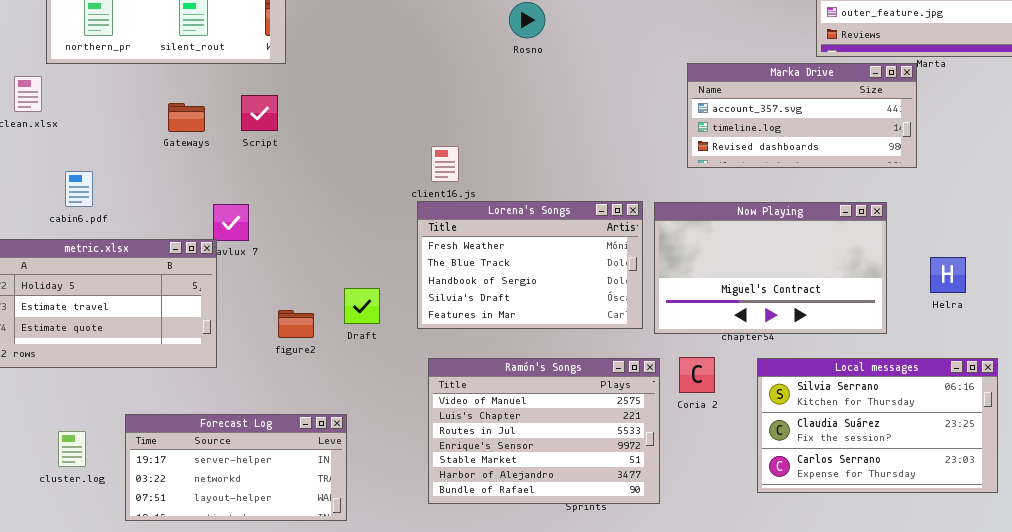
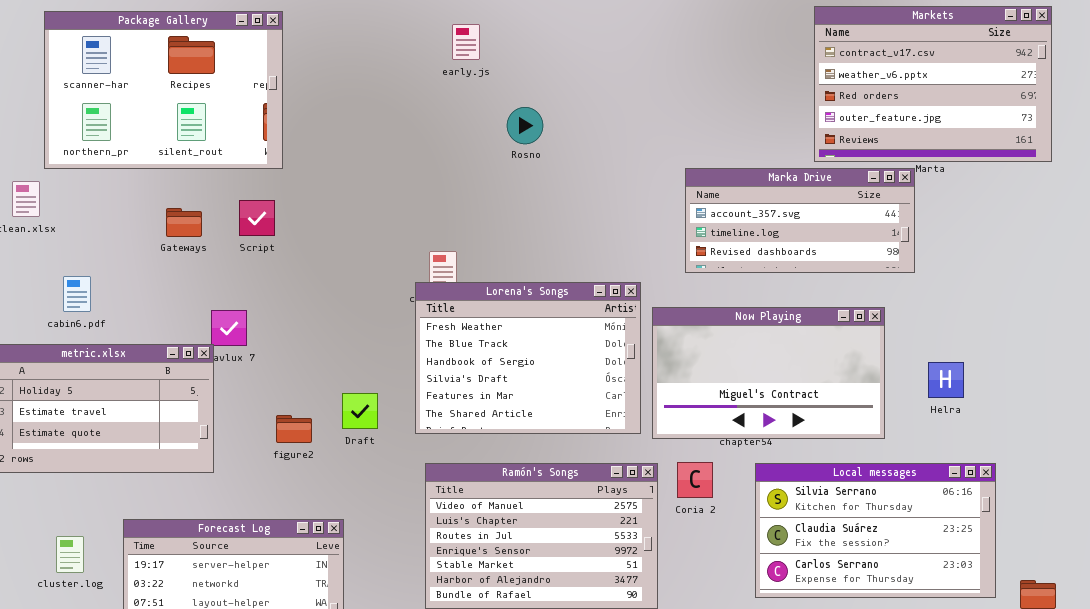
Lorena's Songs: [417,201,643,329] -> [415,282,641,434], resized

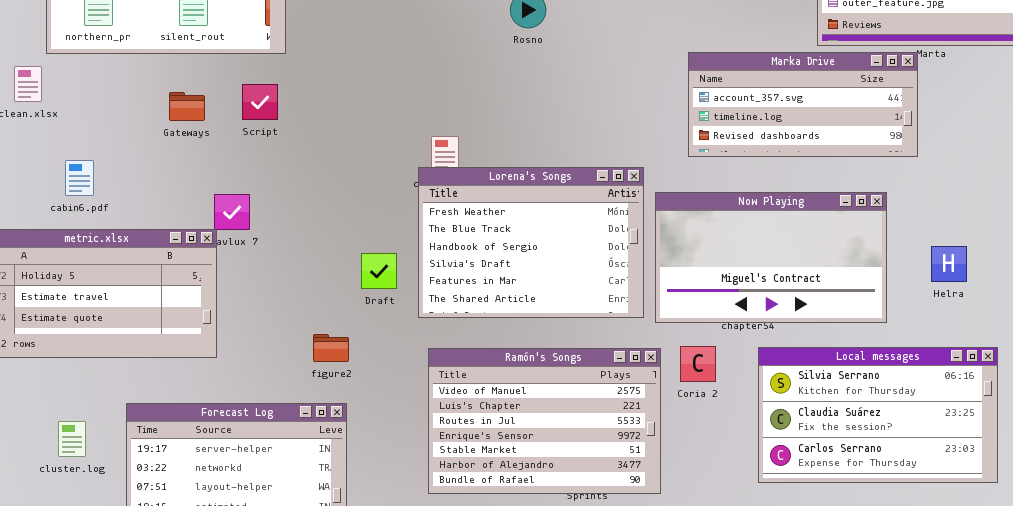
Draft: [342,393,378,429] -> [361,253,397,289], moved
figure2: [276,415,312,443] -> [313,334,349,362], moved

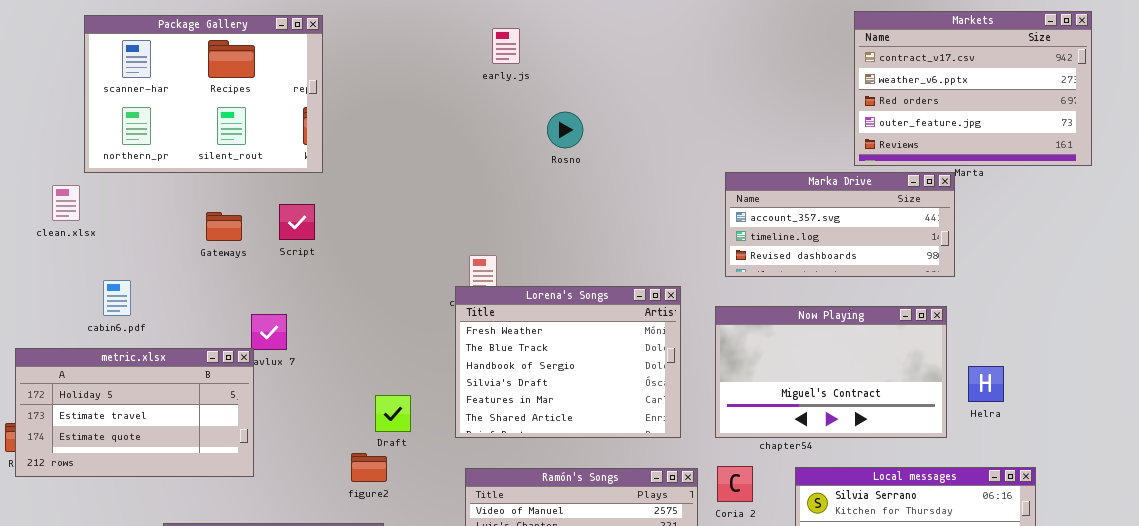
Now Playing: [655,192,887,323] -> [715,306,947,438], moved
Draft: [361,253,397,289] -> [375,395,411,432], moved

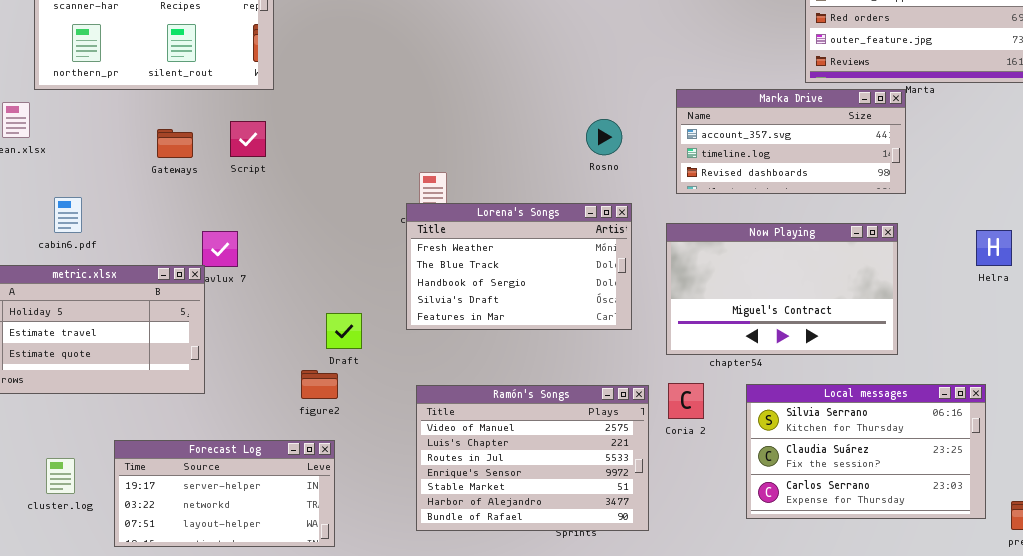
Rosno: [547,112,583,148] -> [586,119,622,155], moved
Lorena's Songs: [455,286,681,438] -> [406,203,632,330], resized
Helra: [968,366,1004,402] -> [976,230,1012,266], moved

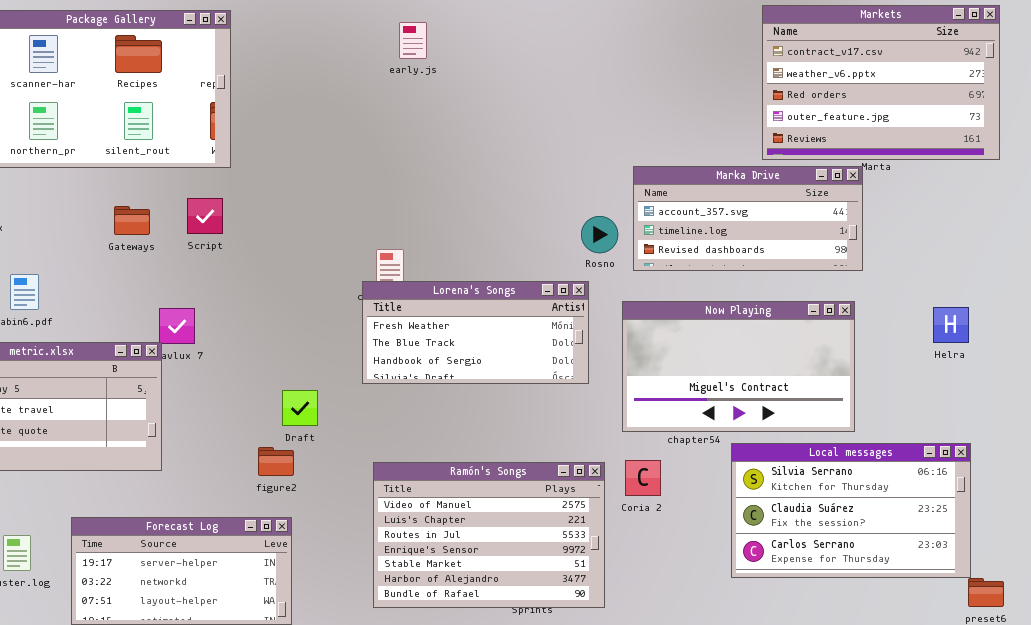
Rosno: [586,119,622,155] -> [581,216,618,253], moved
Lorena's Songs: [406,203,632,330] -> [362,281,589,384], resized
Local messages: [746,384,986,519] -> [731,443,971,578], moved

